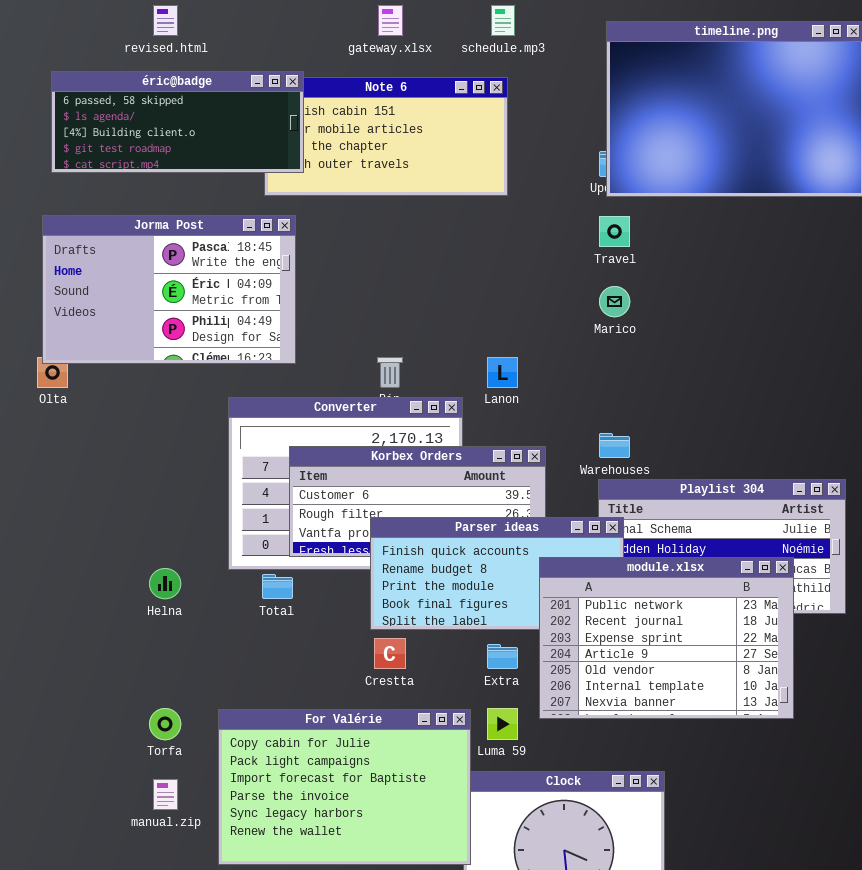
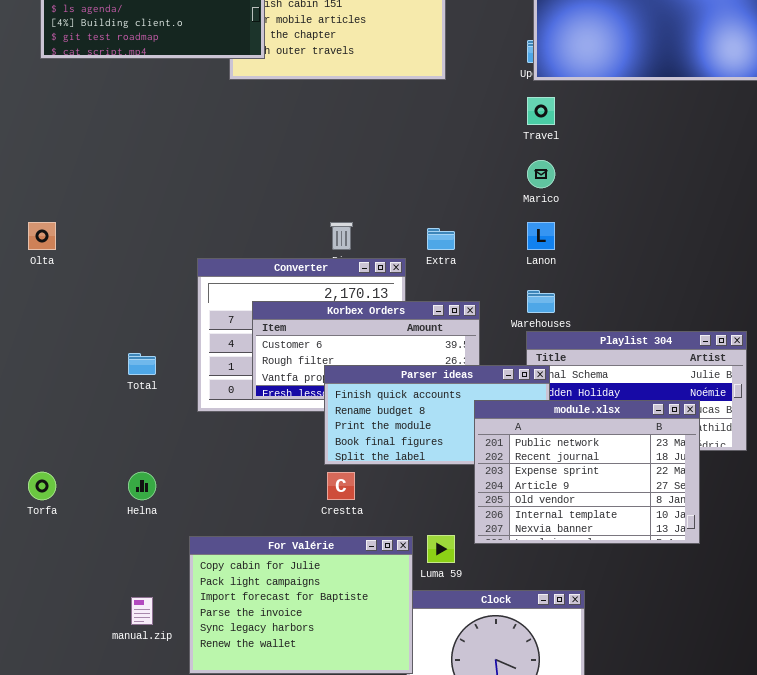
Jorma Post: [42,215,296,364] -> none, closed
Lanon: [487,357,518,388] -> [527,222,555,250], moved
Helna: [149,568,181,599] -> [128,472,156,500], moved
Total: [262,574,293,599] -> [128,353,156,375], moved
Extra: [487,644,518,669] -> [427,228,455,250], moved
Torfa: [149,708,181,740] -> [28,472,56,500], moved

